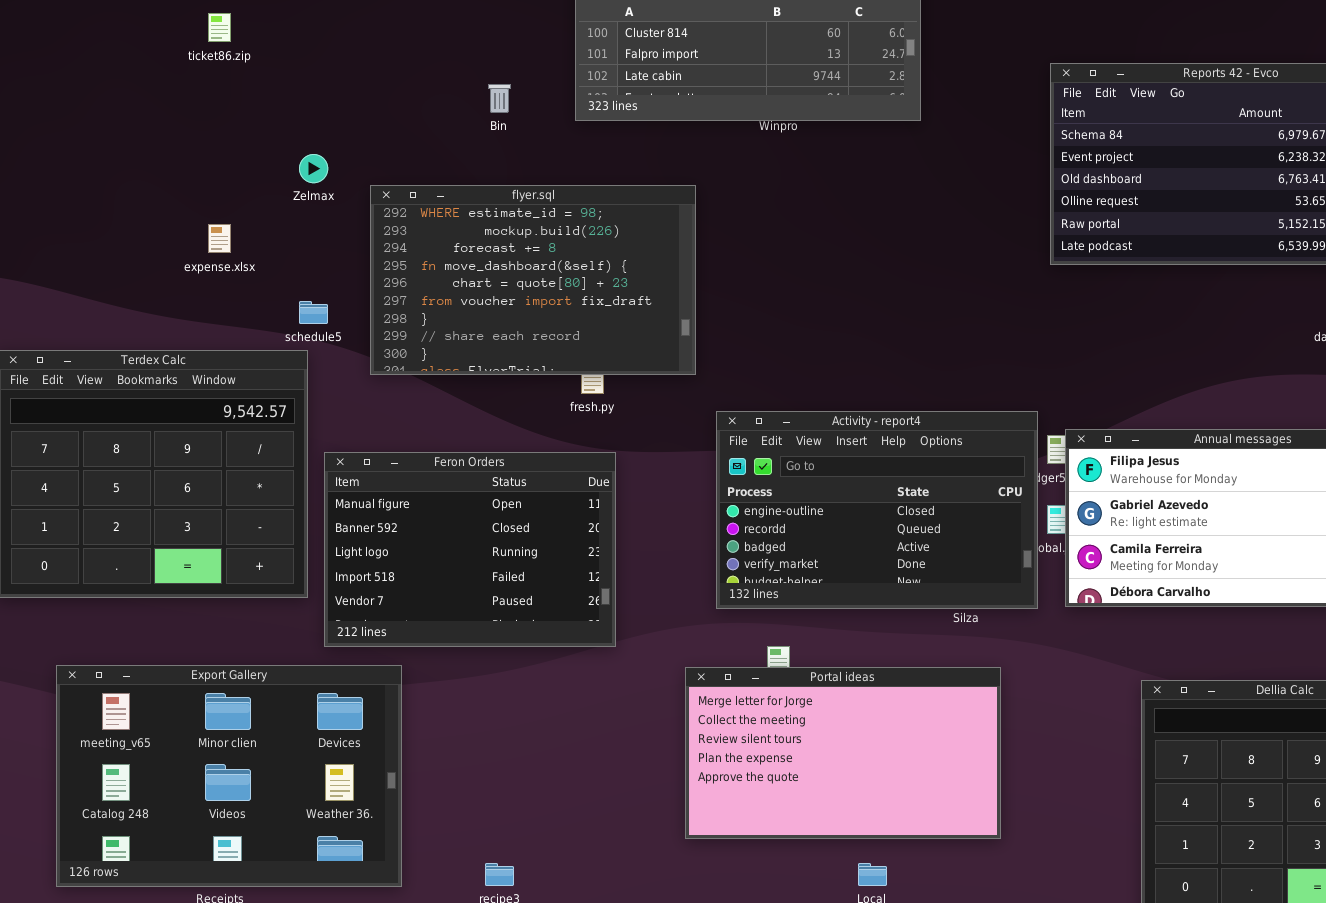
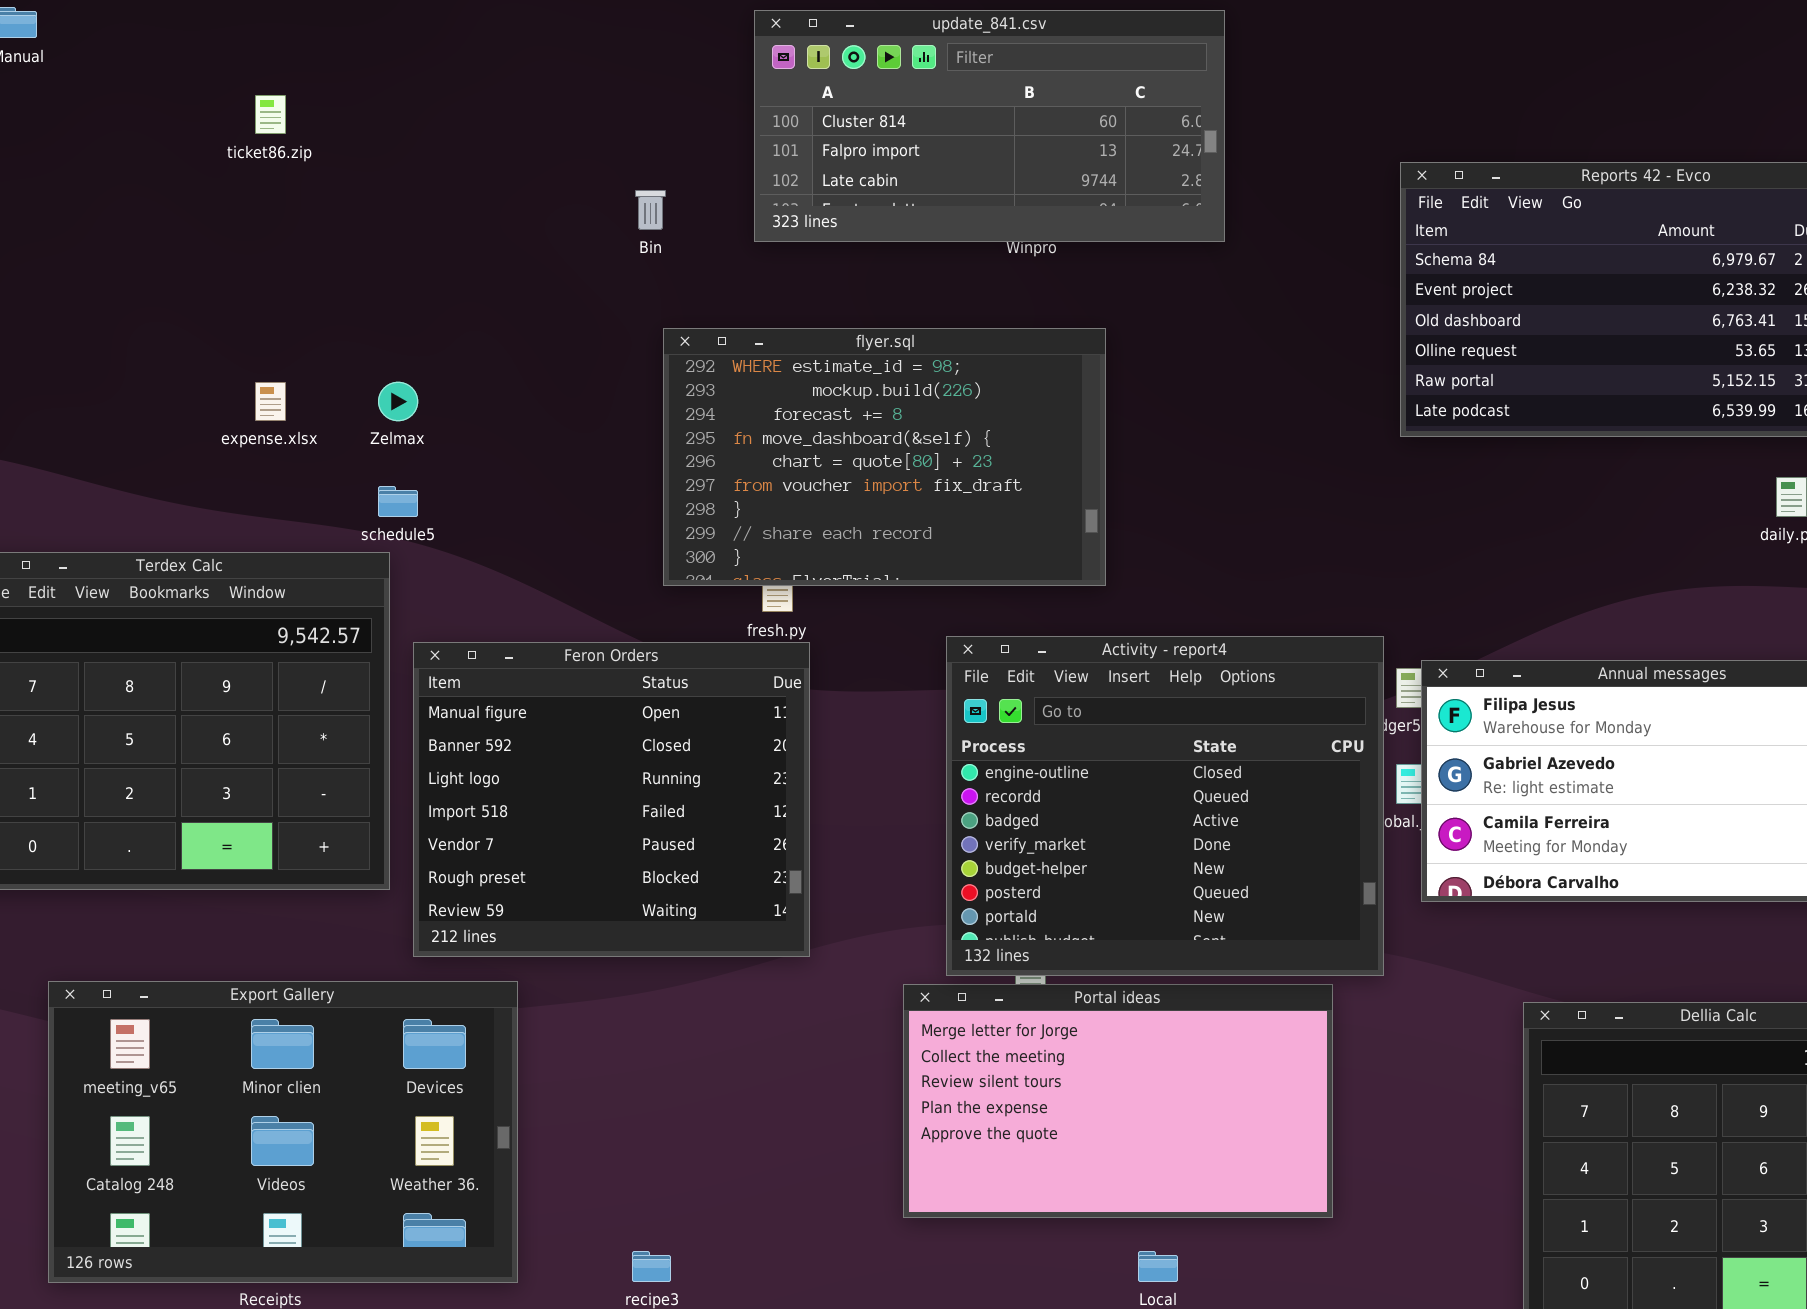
Zelmax: [299,154,328,183] -> [378,382,418,421], moved
flyer.sql: [370,185,696,375] -> [663,328,1106,586], moved
Activity - report4: [716,411,1038,609] -> [946,636,1384,976], resized
Feron Orders: [324,452,616,647] -> [413,642,810,957], resized

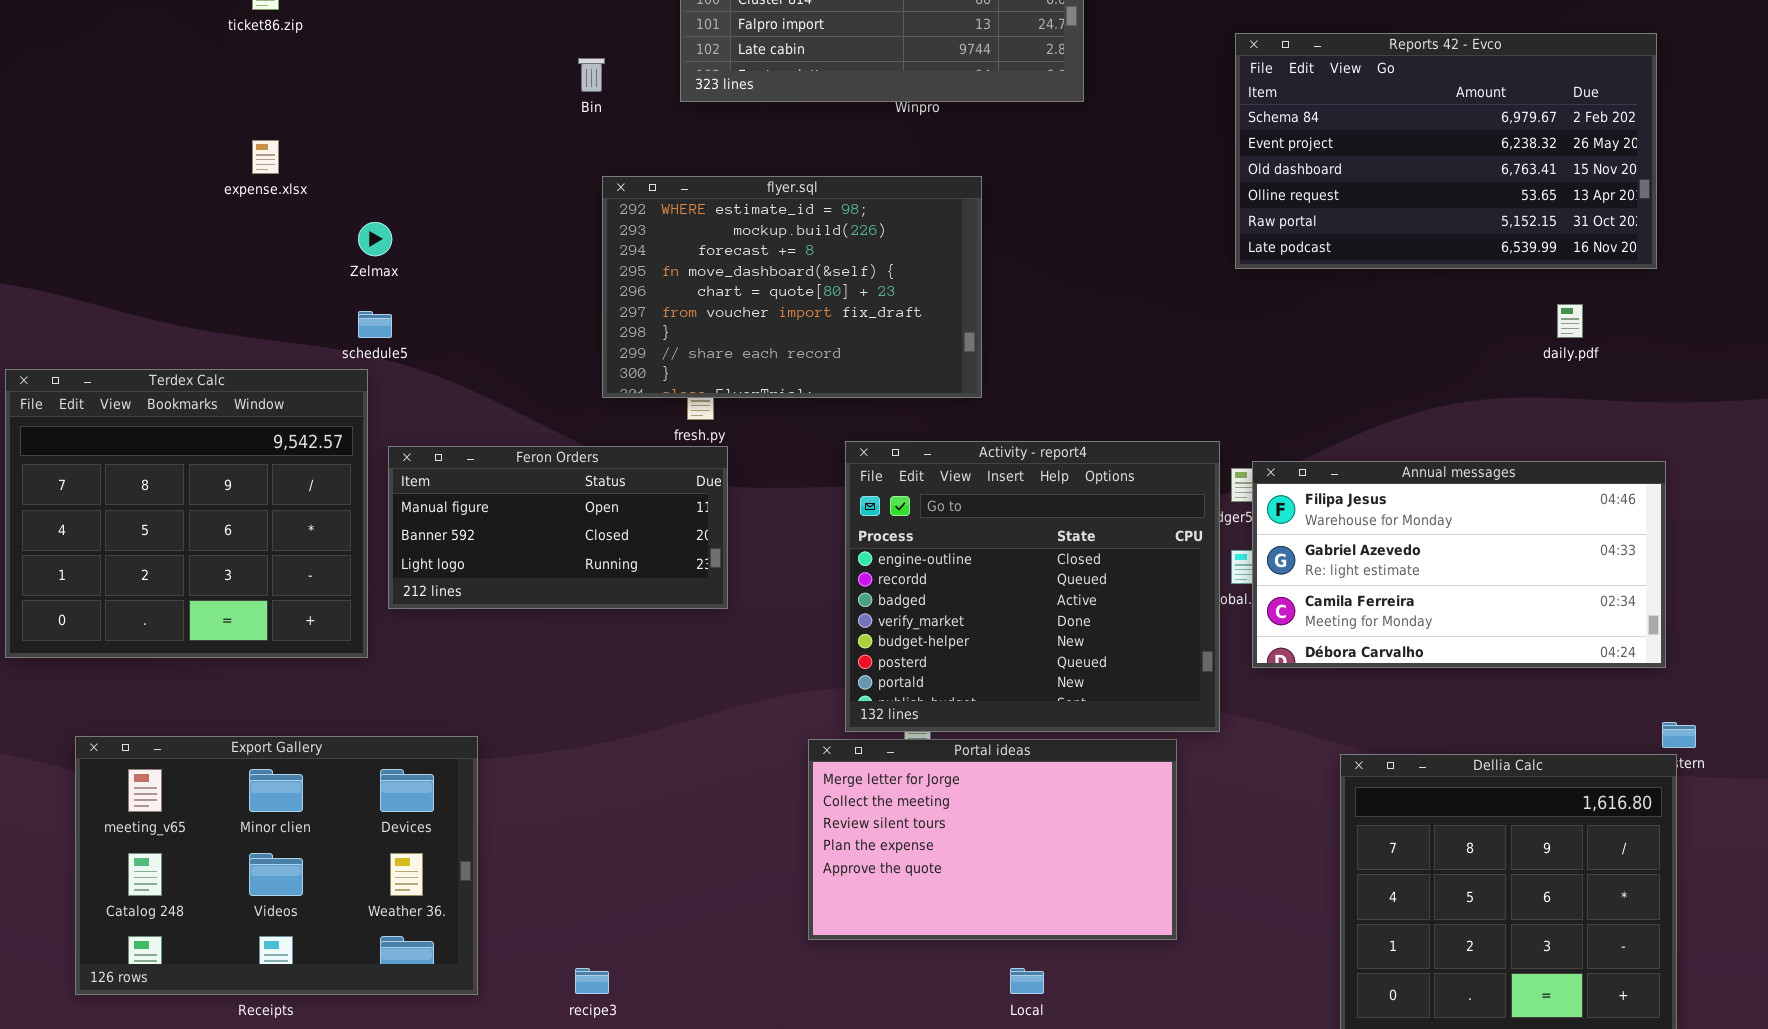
expense.xlsx: [255,382,286,421] -> [252,140,279,174], moved
Feron Orders: [413,642,810,957] -> [388,446,728,609], resized

